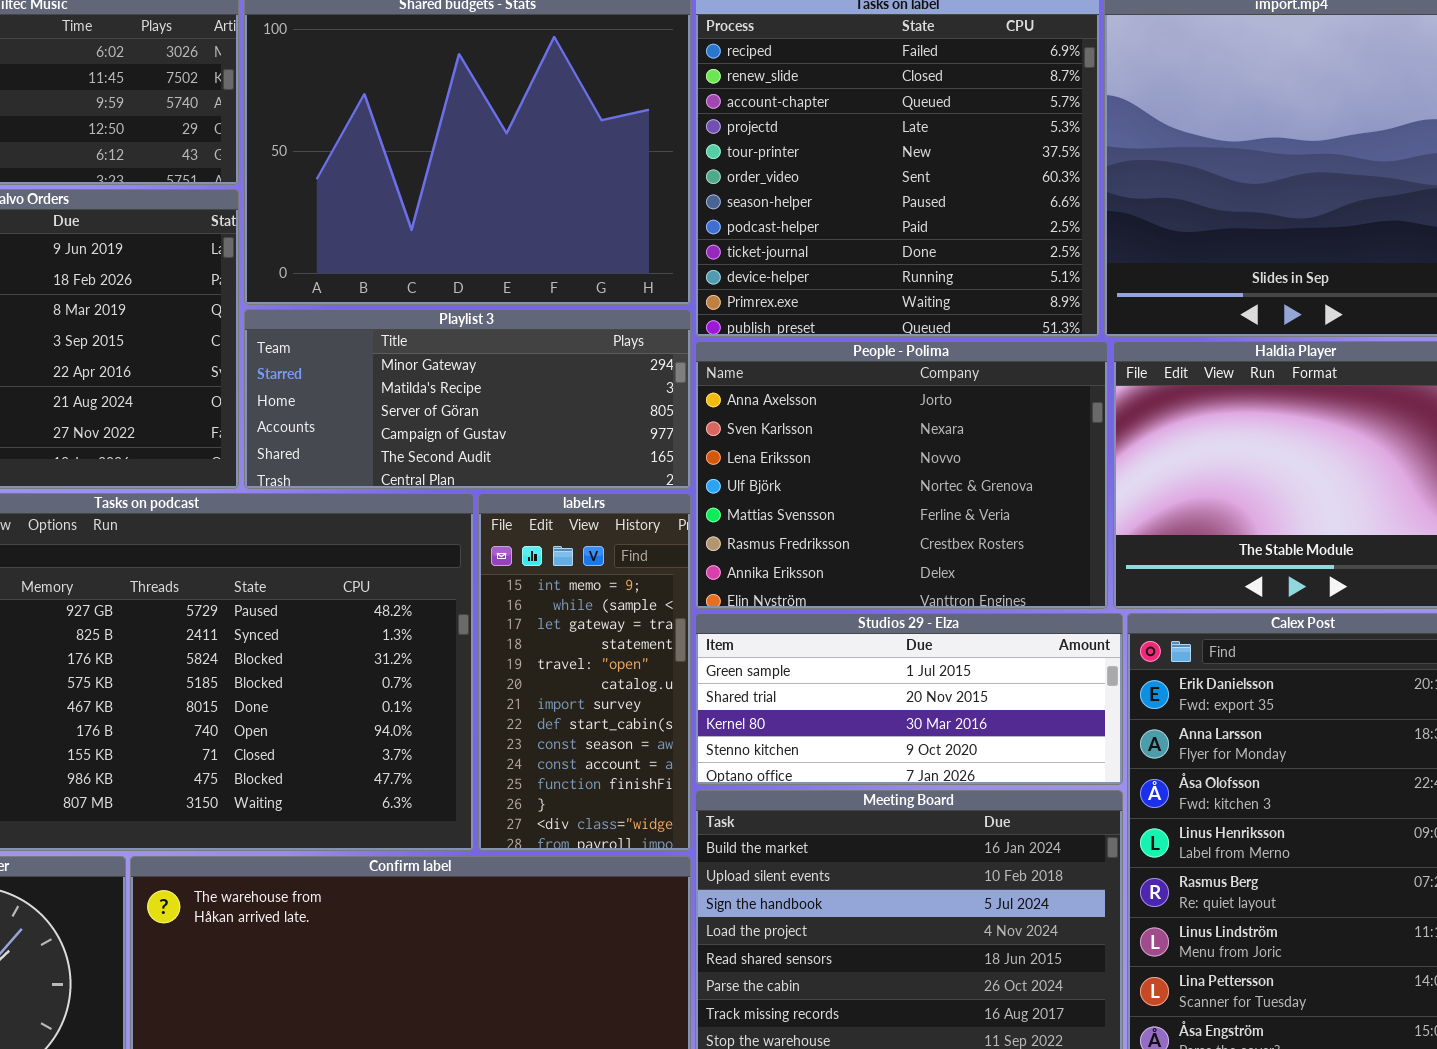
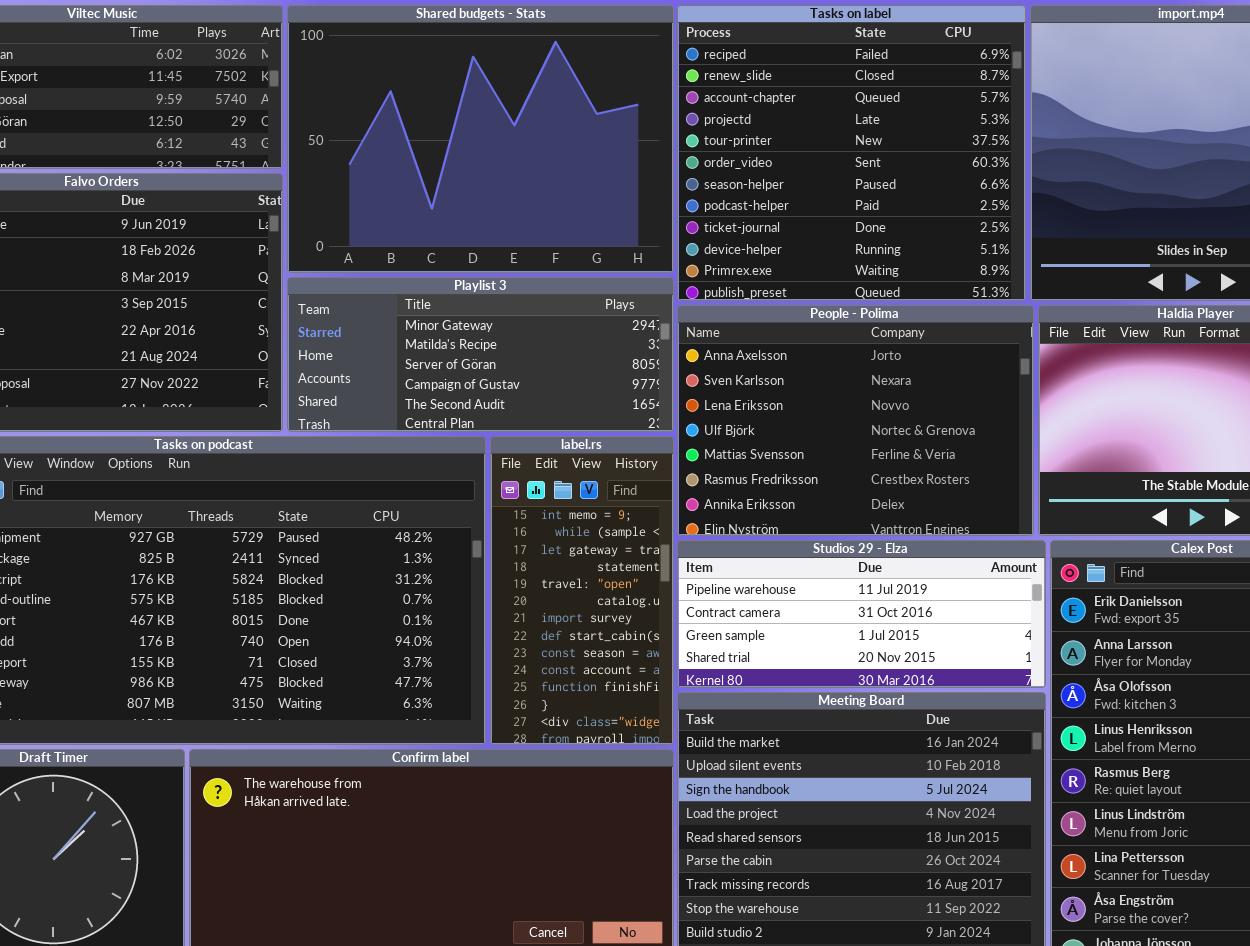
Studios 29 - Elza: [695,613,1123,785] -> [677,540,1046,688], scrolled up 2 rows

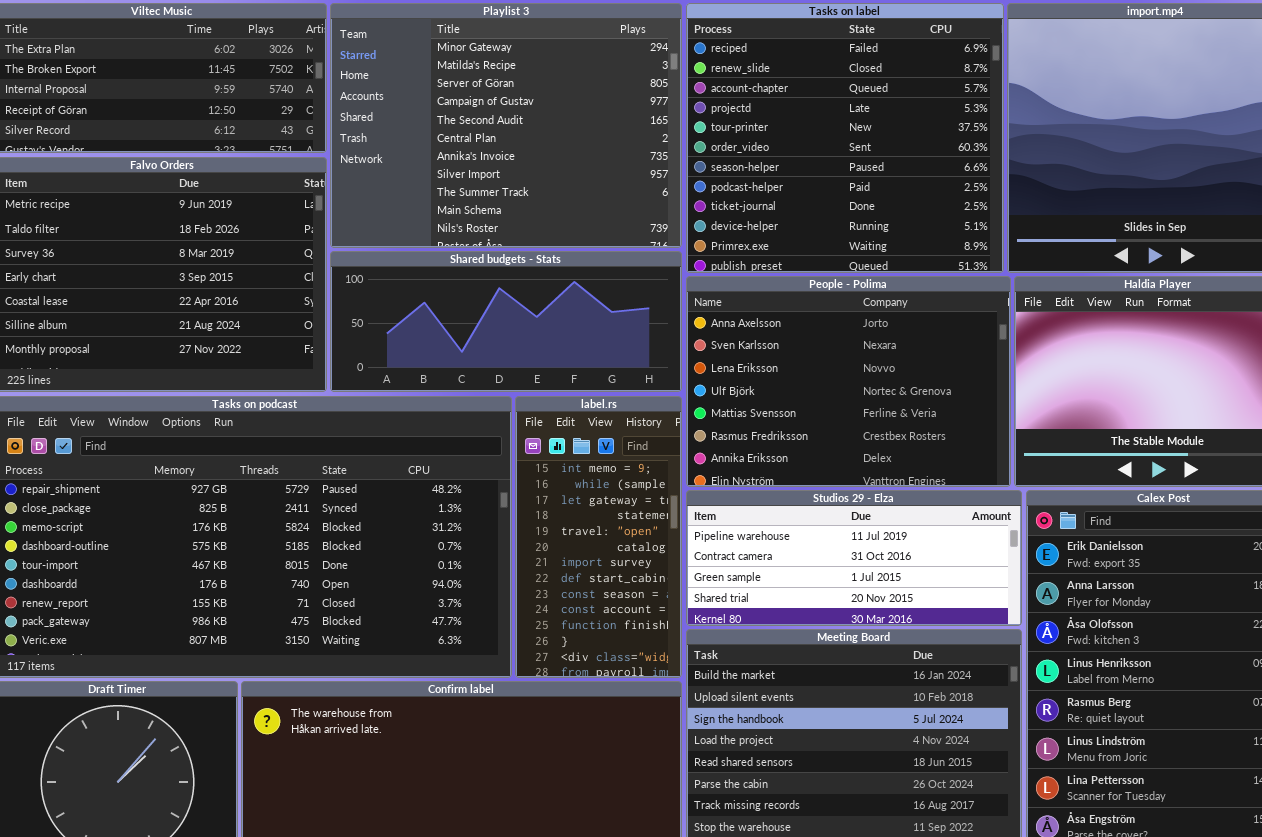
Shared budgets - Stats: [287,5,674,273] -> [330,251,682,392], moved, resized
Playlist 3: [287,277,674,432] -> [330,3,682,248], moved, resized

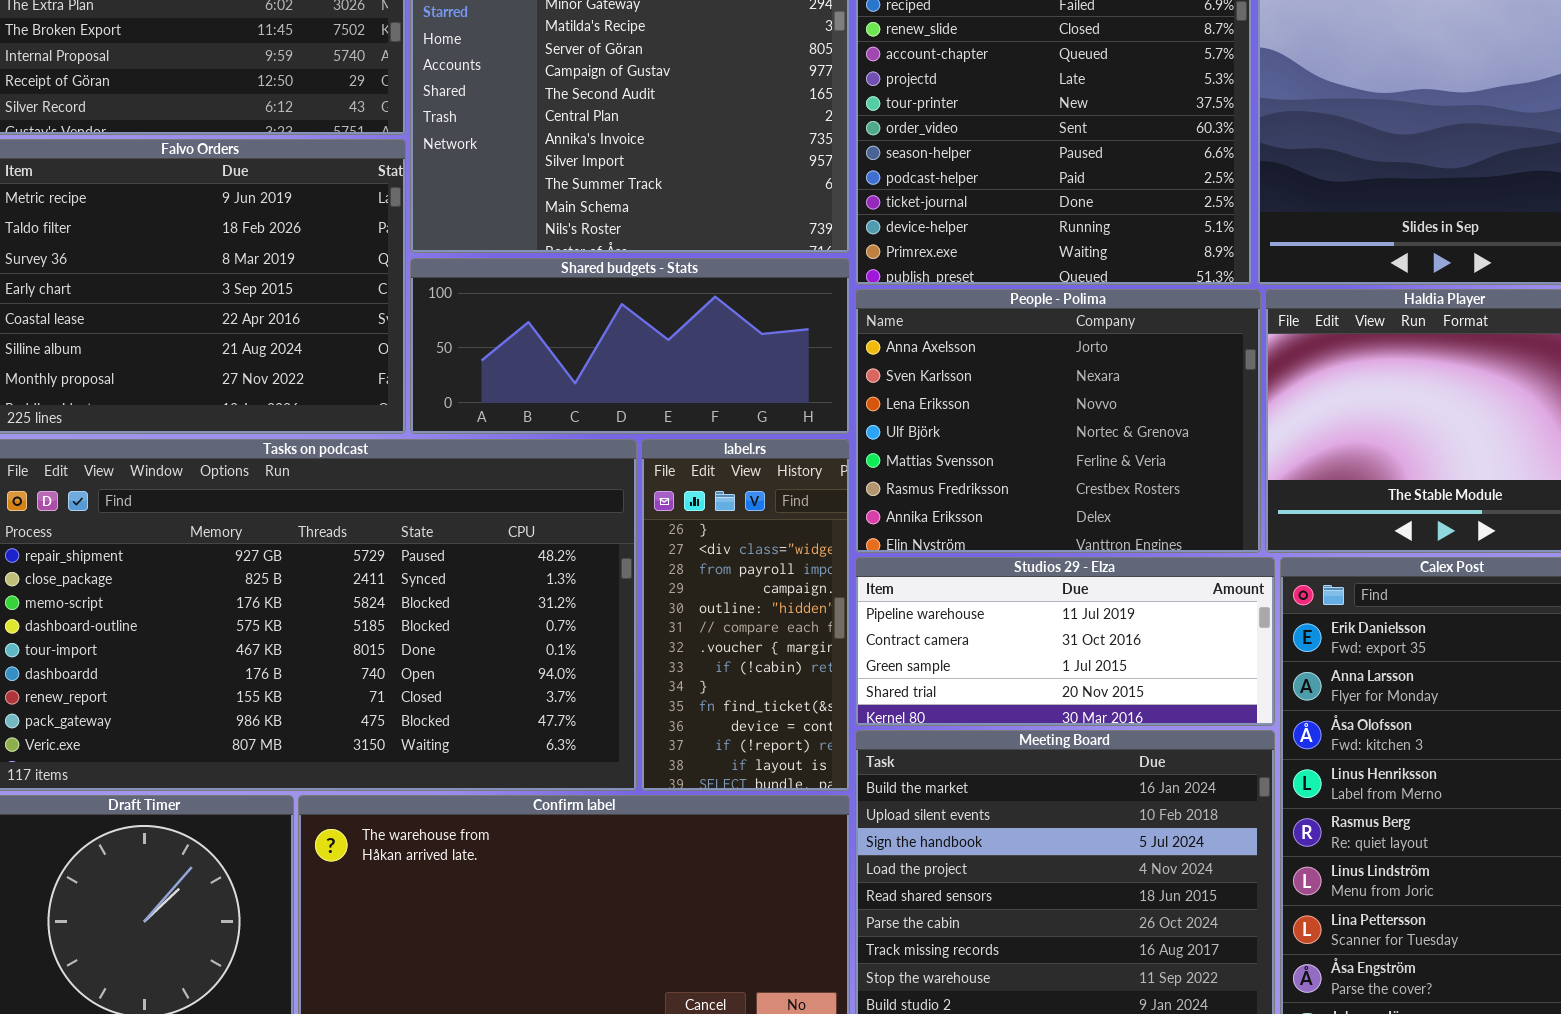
label.rs: [515,396,682,678] -> [641,439,850,791], scrolled down 11 rows

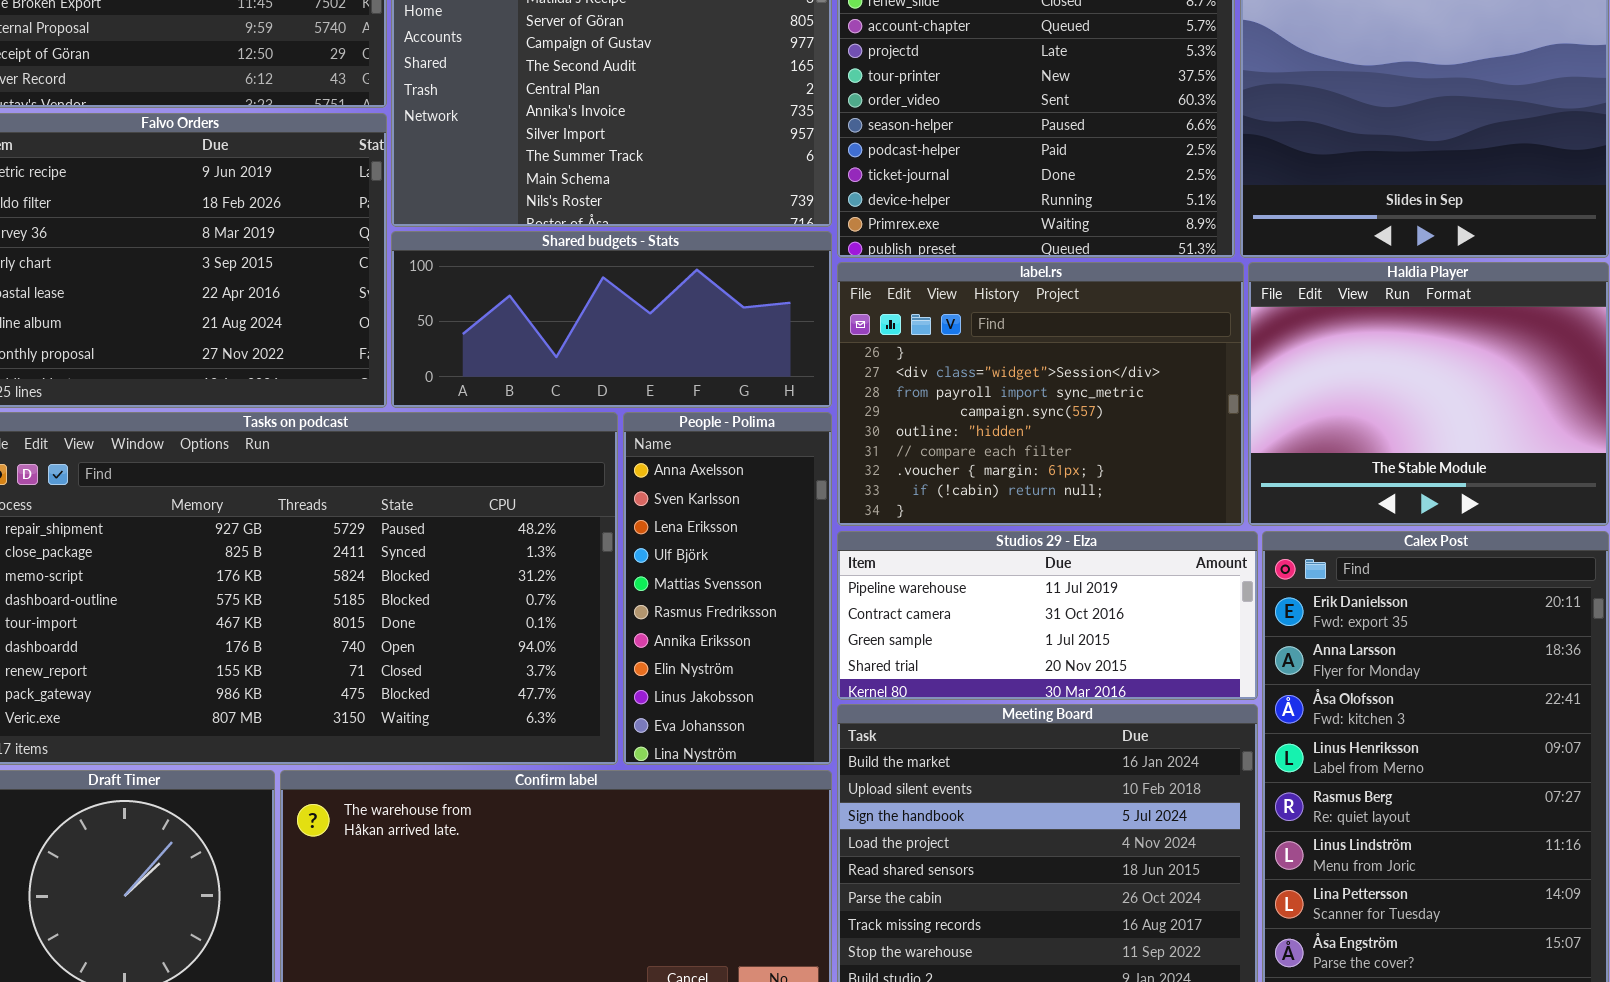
People - Polima: [855,289,1261,553] -> [623,412,832,765], moved, resized
label.rs: [641,439,850,791] -> [837,262,1244,526], moved, resized

